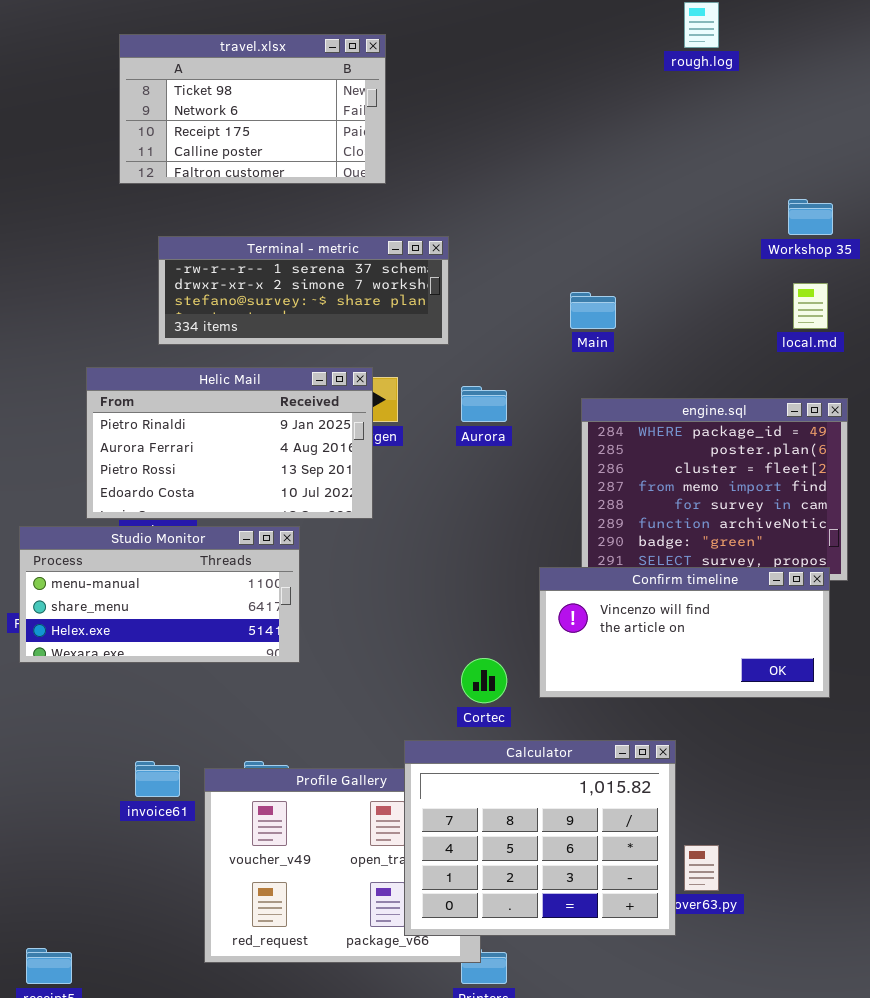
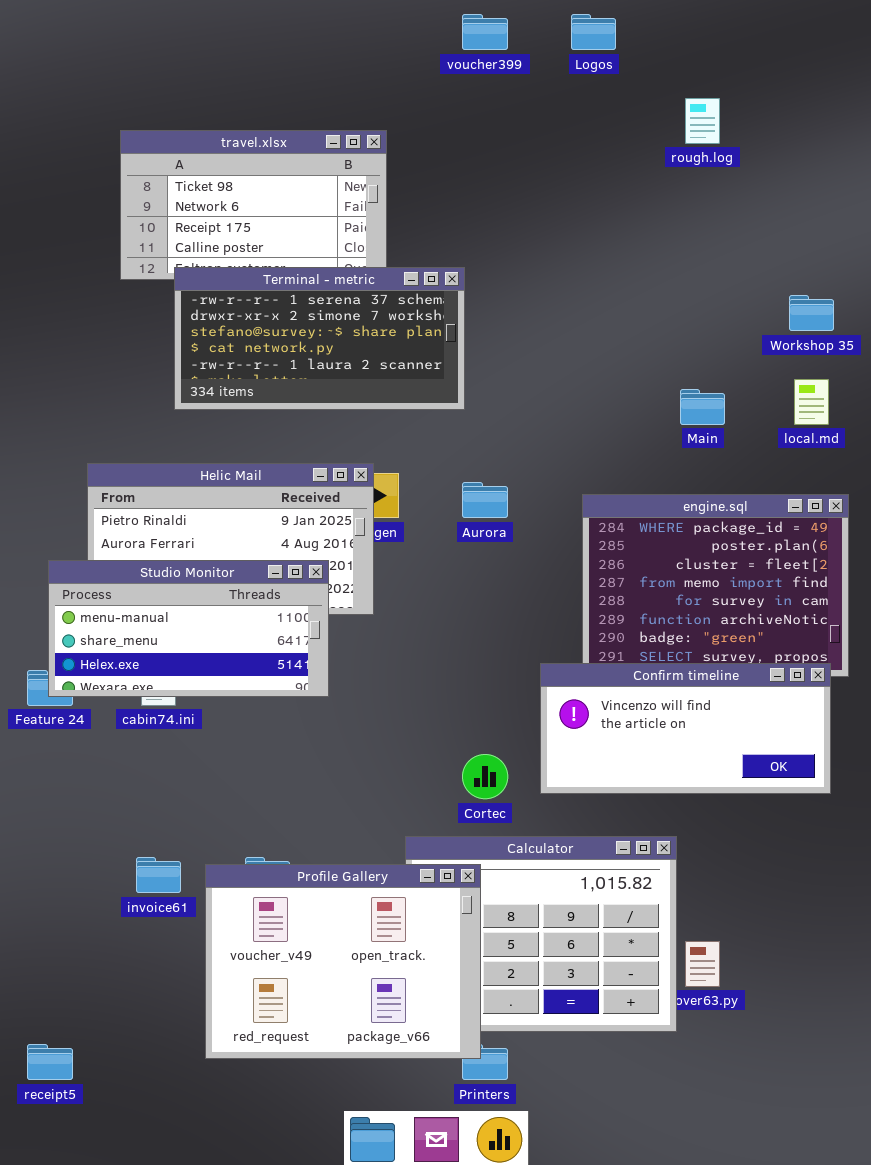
Terminal - metric: [158,236,449,345] -> [174,267,465,410], moved, resized
Main: [570,292,616,329] -> [680,389,725,425], moved
Studio Monitor: [19,526,300,663] -> [48,560,329,697], moved
Profile Gallery: [204,768,481,963] -> [205,864,481,1059], raised

